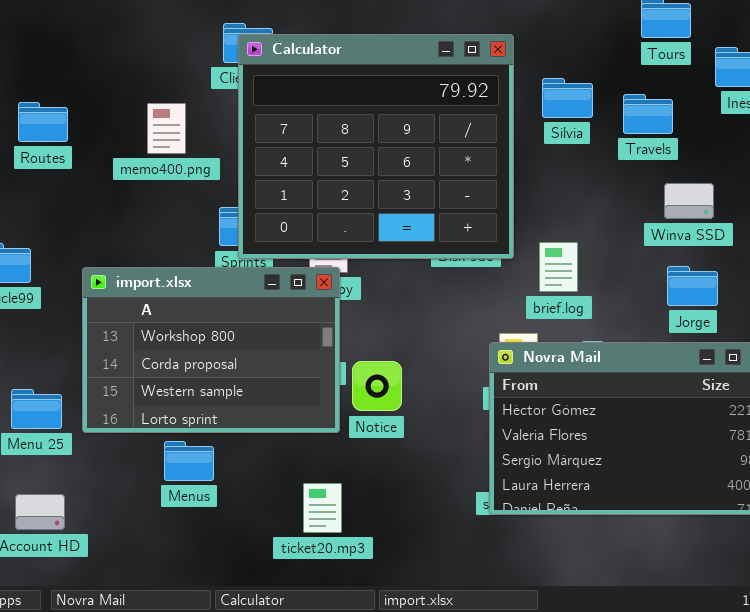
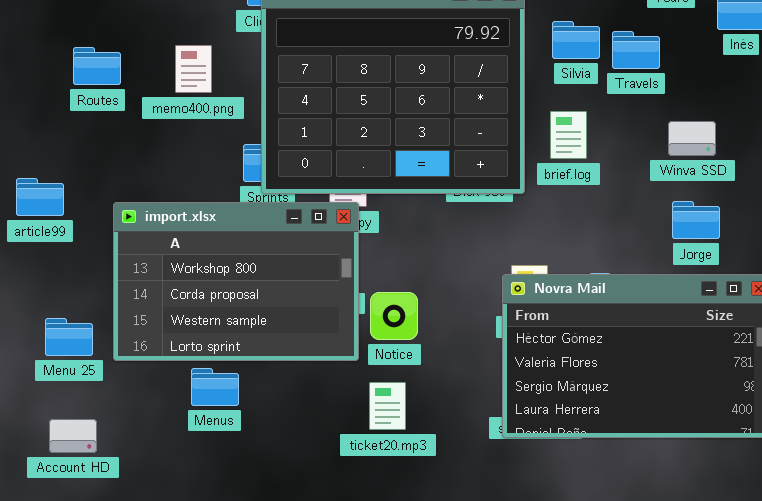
Travels: [623,94,673,134] -> [612,31,660,69], moved
Routes: [18,102,68,142] -> [73,47,121,85], moved
brief.log: [539,242,578,292] -> [550,111,587,159], moved
ticket20.mp3: [303,483,342,533] -> [369,382,406,430], moved

